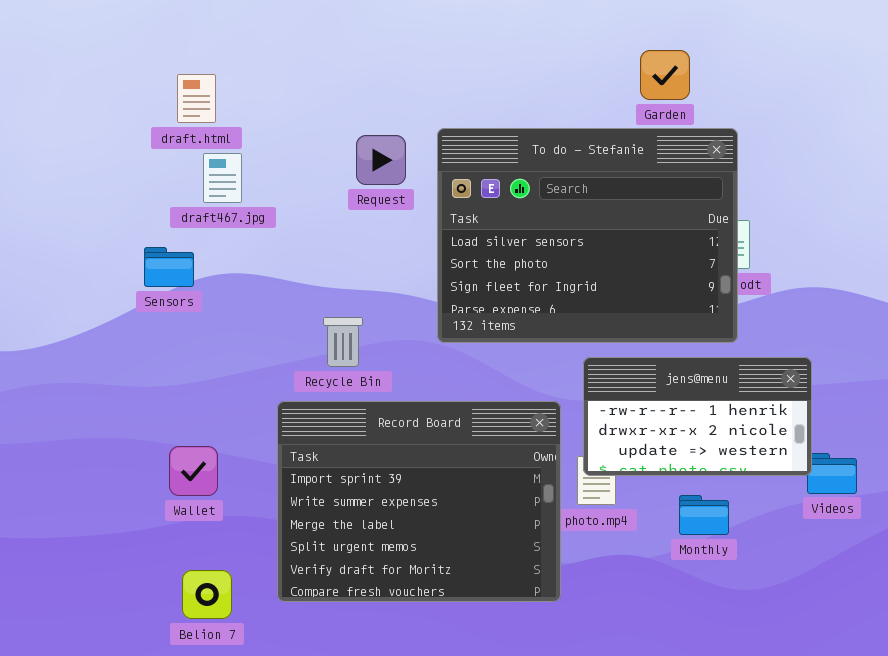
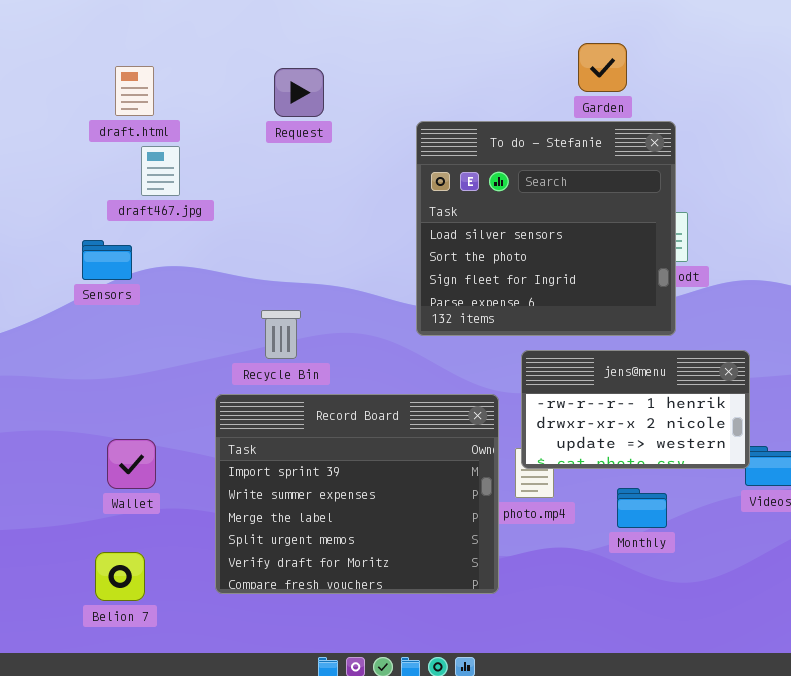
To do - Stefanie: [437,128,738,343] -> [416,121,676,336], resized
Request: [356,135,406,185] -> [274,68,324,117], moved
Belion 7: [182,570,232,619] -> [95,552,145,601], moved

